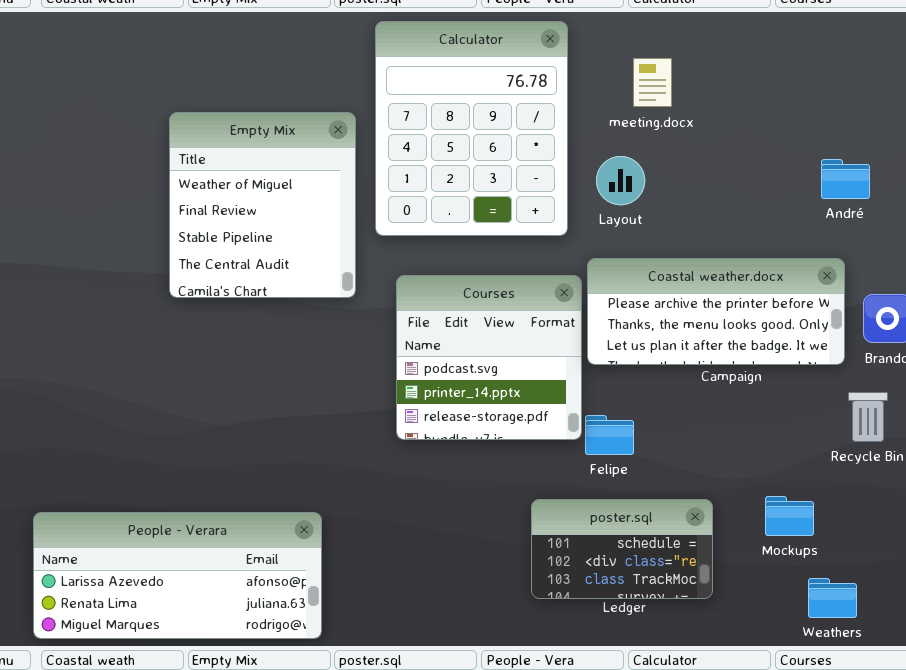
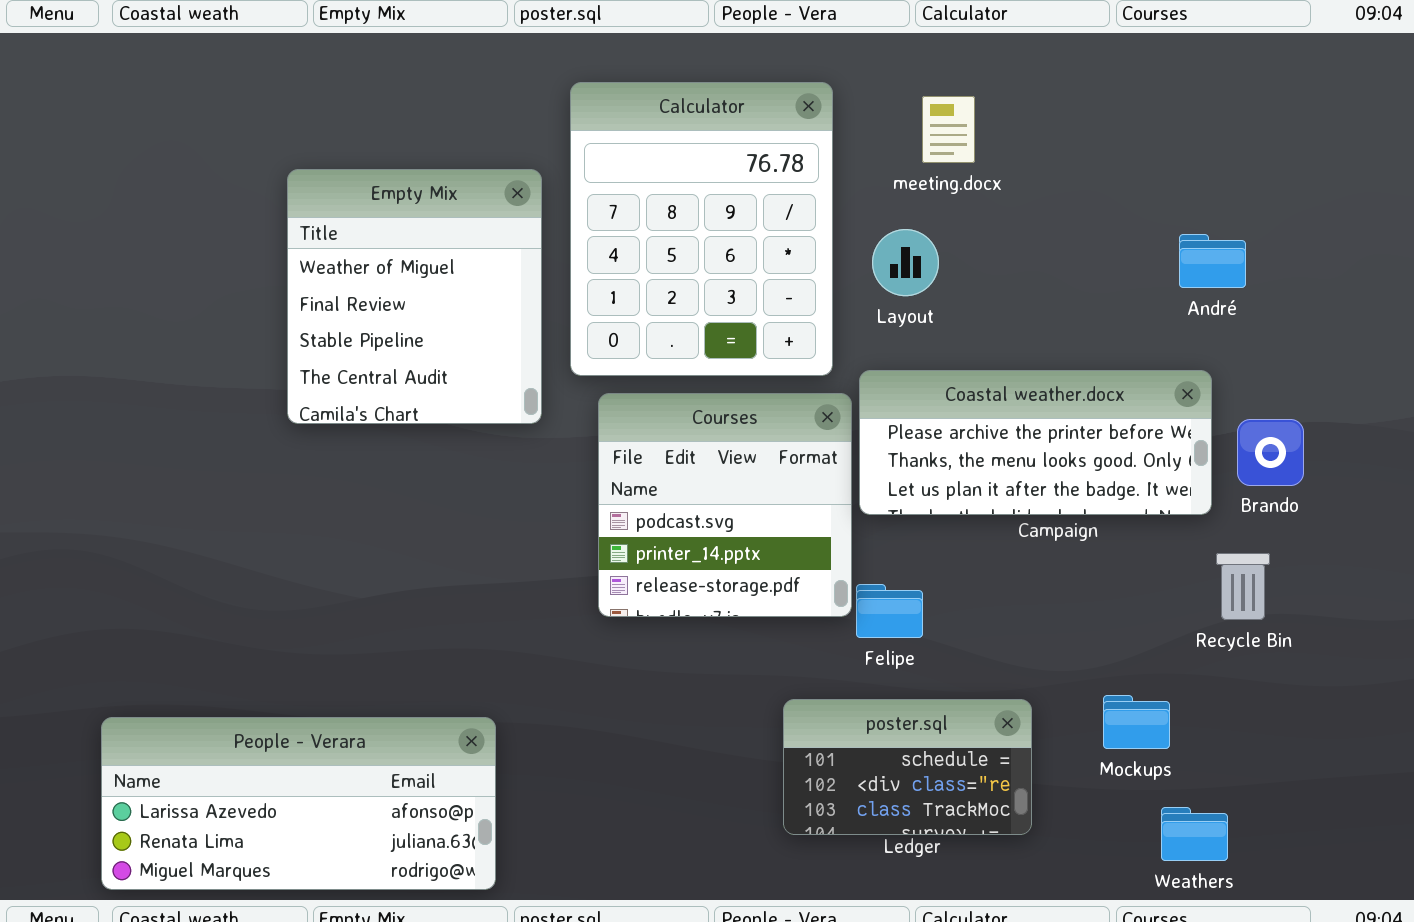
Calculator: [375,21,568,236] -> [570,82,833,376], moved

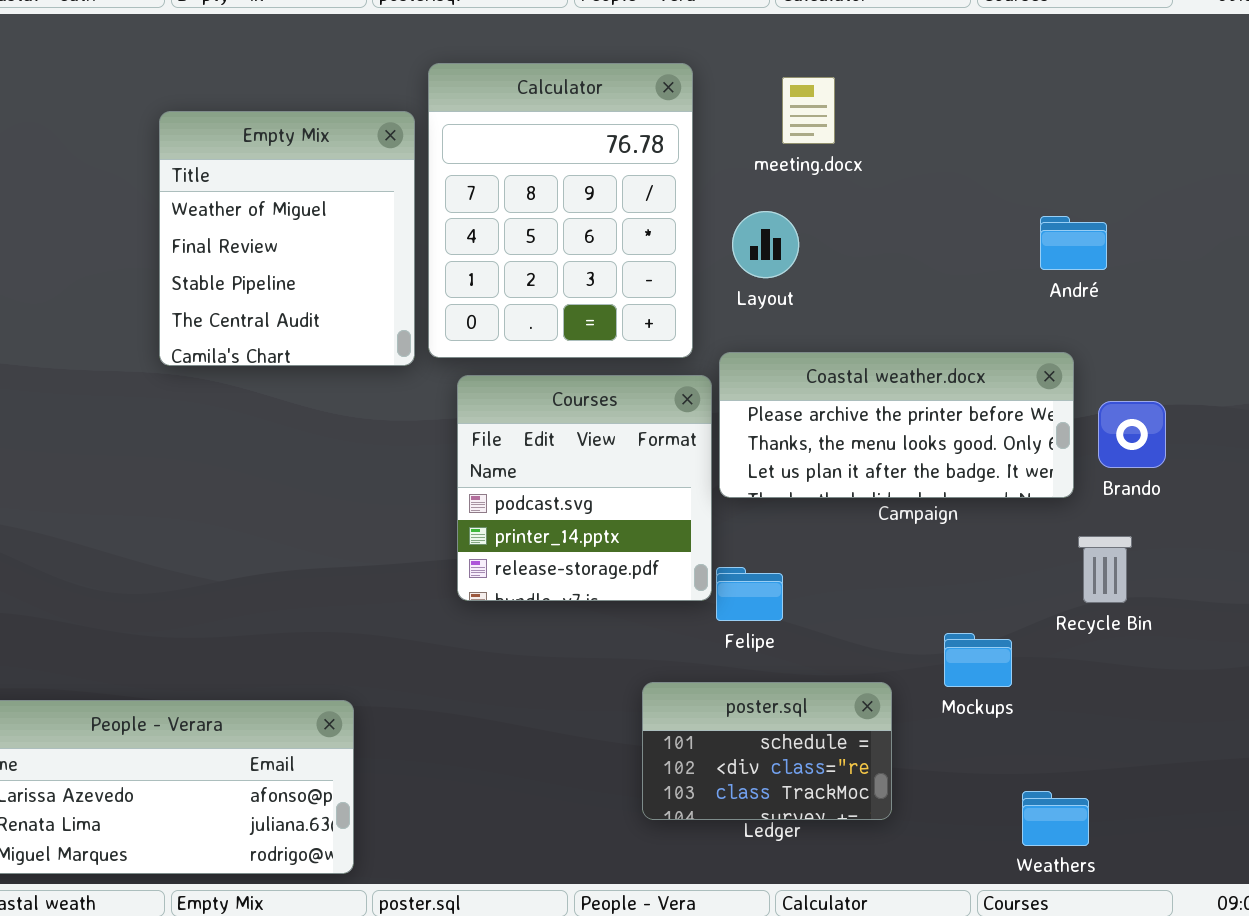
Empty Mix: [287,169,542,424] -> [159,111,415,366], moved
Mockups: [1103,695,1170,749] -> [944,633,1012,687], moved

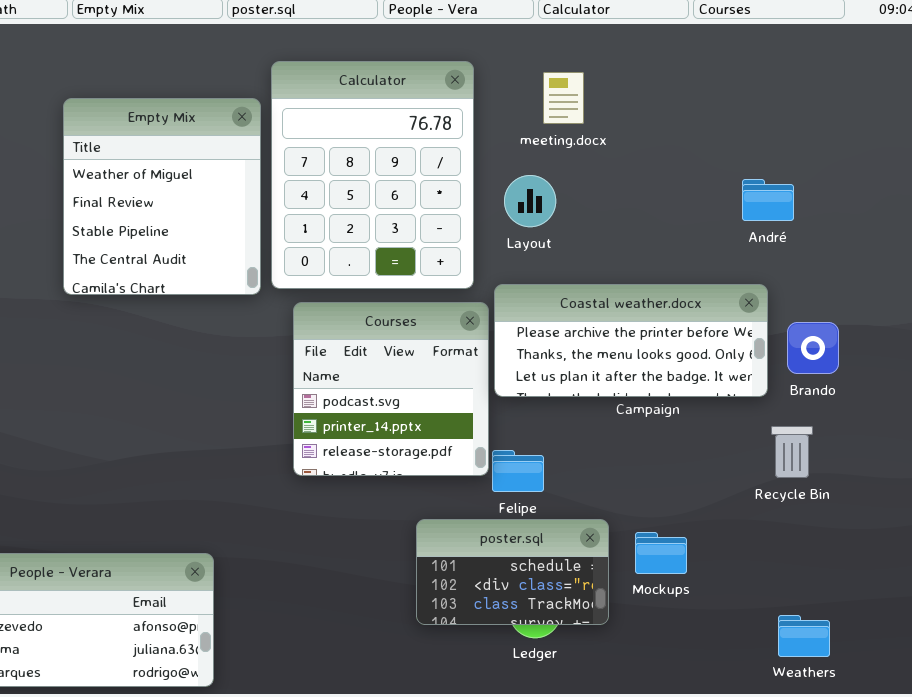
Mockups: [944,633,1012,687] -> [635,532,687,574], moved
poster.sql: [642,682,892,820] -> [416,519,609,625], moved
Weathers: [1022,791,1089,846] -> [778,615,830,657], moved

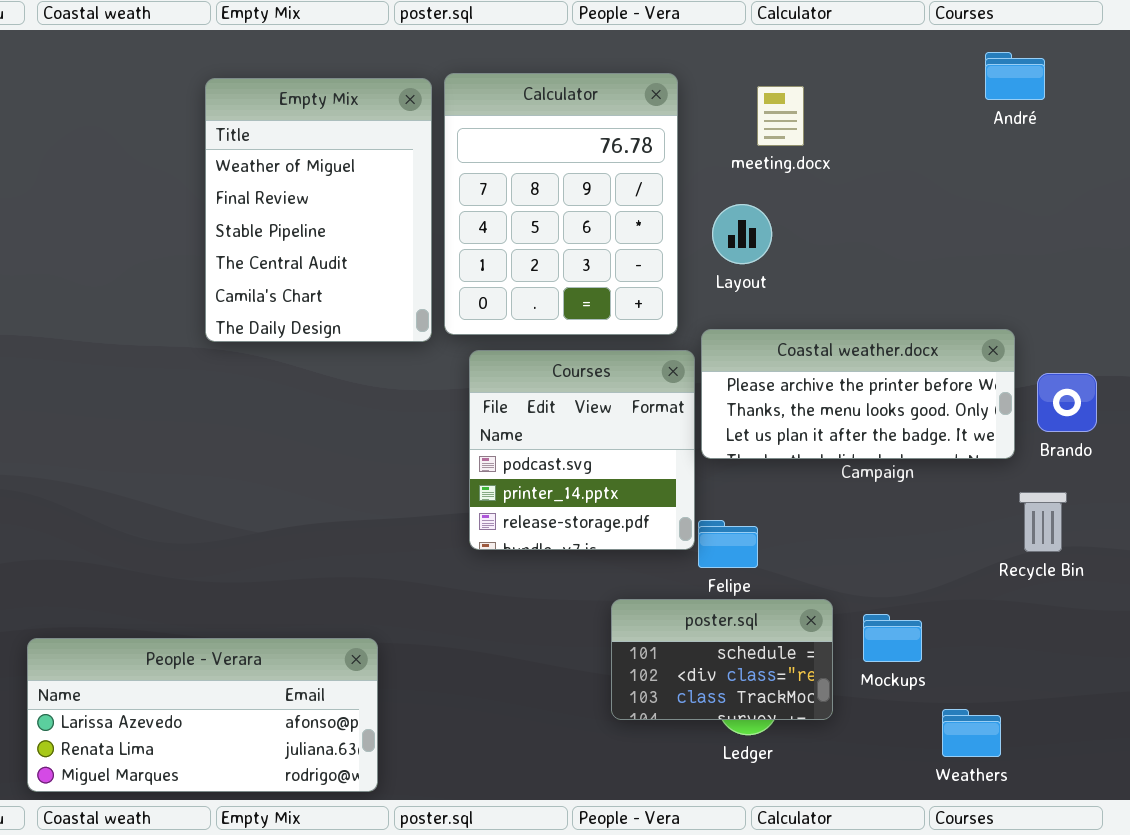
Empty Mix: [63,98,261,295] -> [205,78,432,342], resized
André: [742,179,794,221] -> [985,52,1045,100], moved
Weathers: [778,615,830,657] -> [942,709,1001,757], moved

